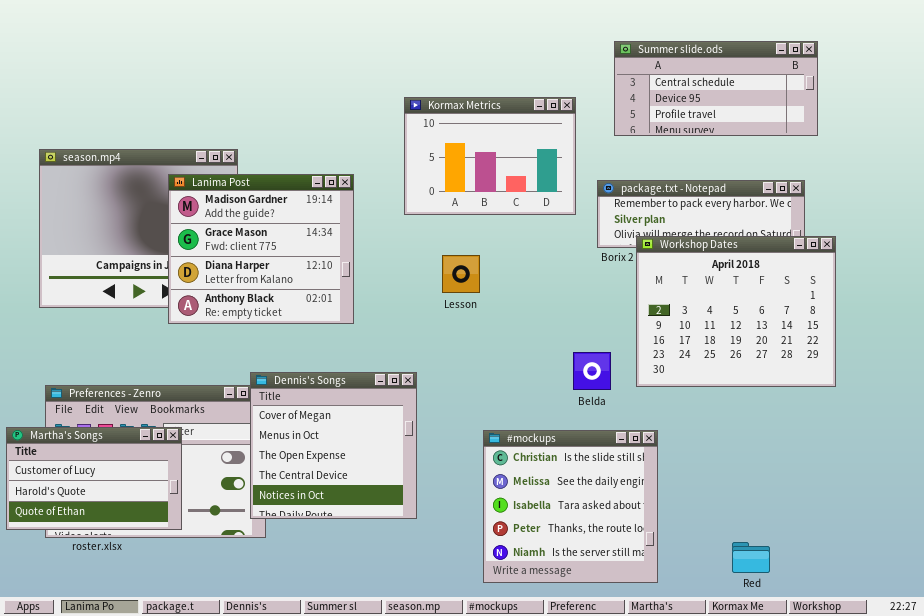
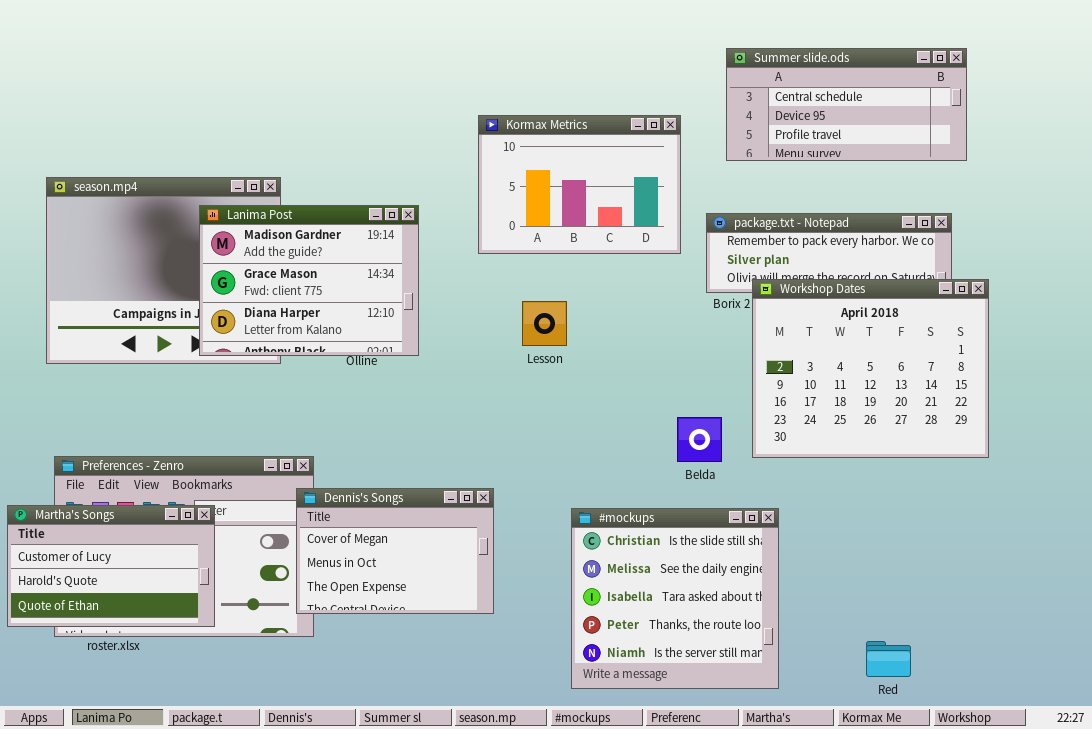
Lanima Post: [168,174,354,324] -> [199,205,419,356], resized
Dennis's Songs: [250,372,417,519] -> [296,488,494,614], resized

